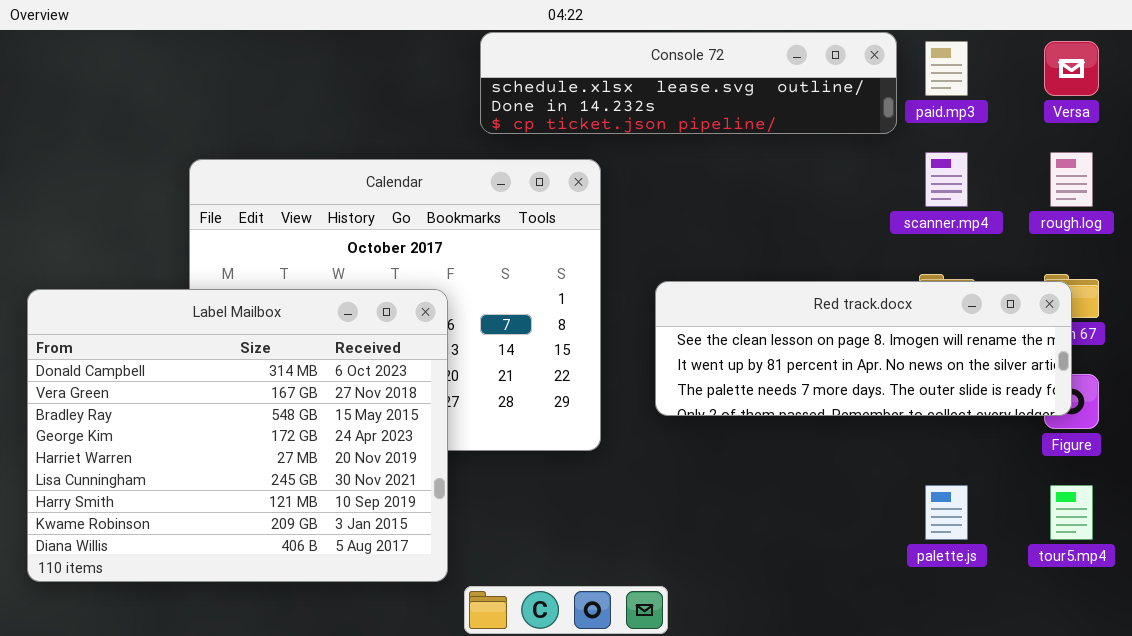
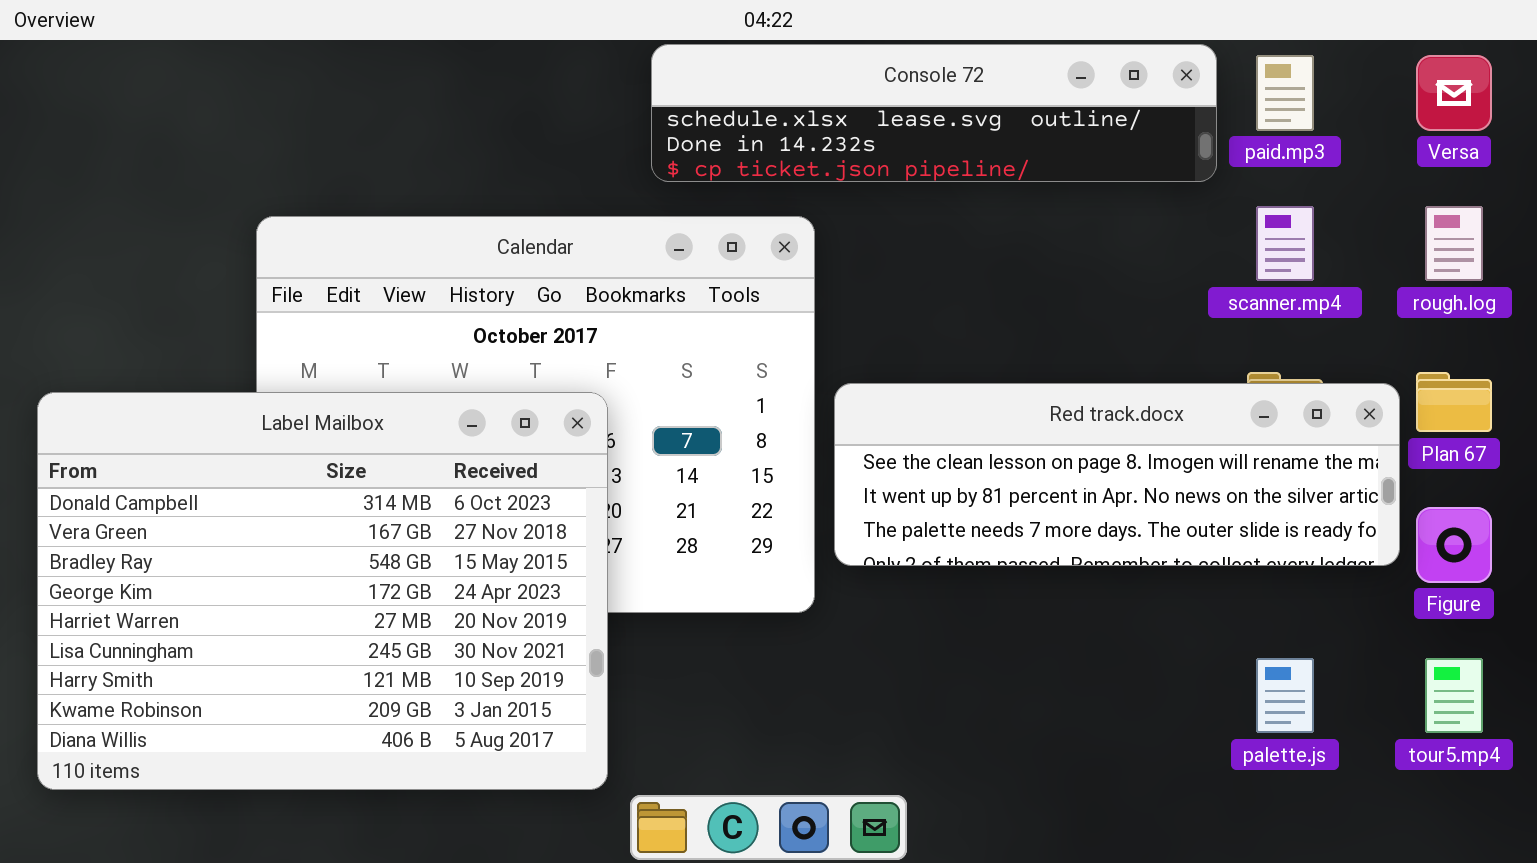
Red track.docx: [655,281,1072,416] -> [834,383,1400,566], moved

